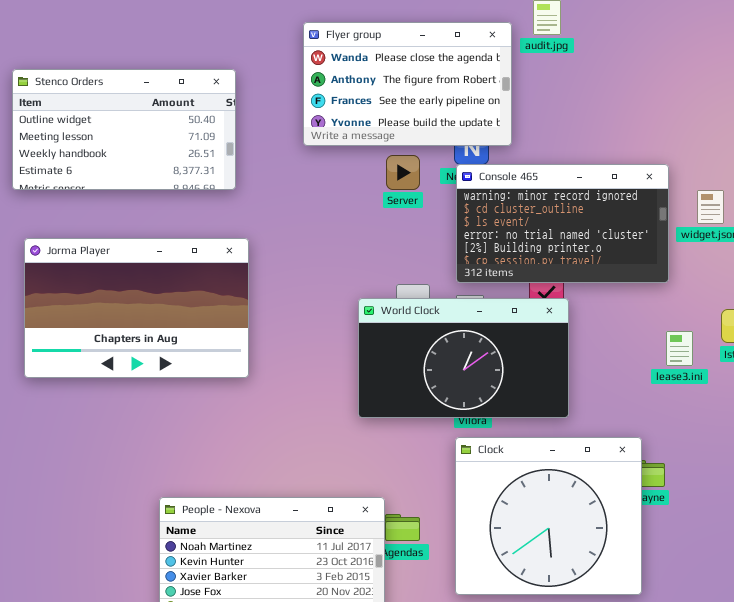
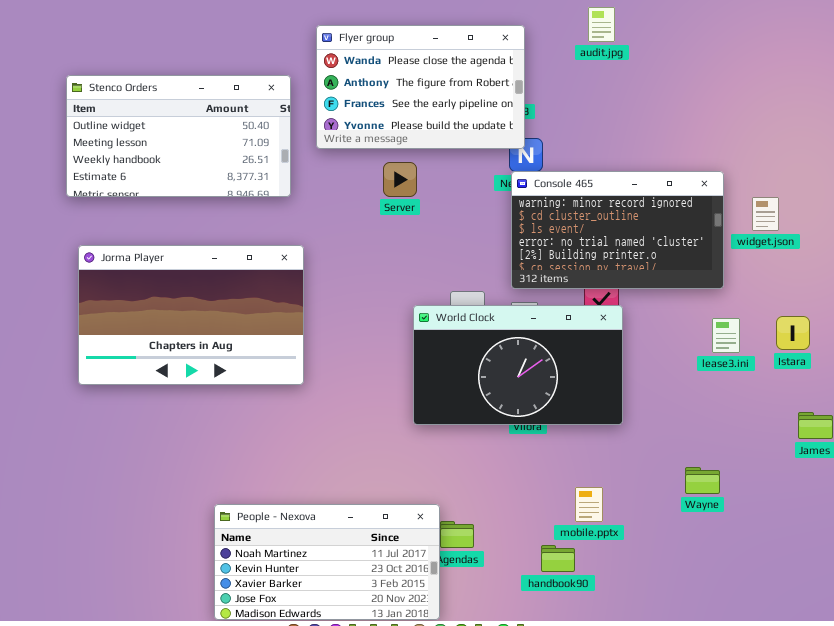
Flyer group: [303,22,512,146] -> [316,25,525,149], moved
Server: [386,155,420,190] -> [383,162,417,197], moved
lease3.ini: [666,331,693,366] -> [712,318,740,353], moved
Clock: [455,437,642,595] -> none, closed

